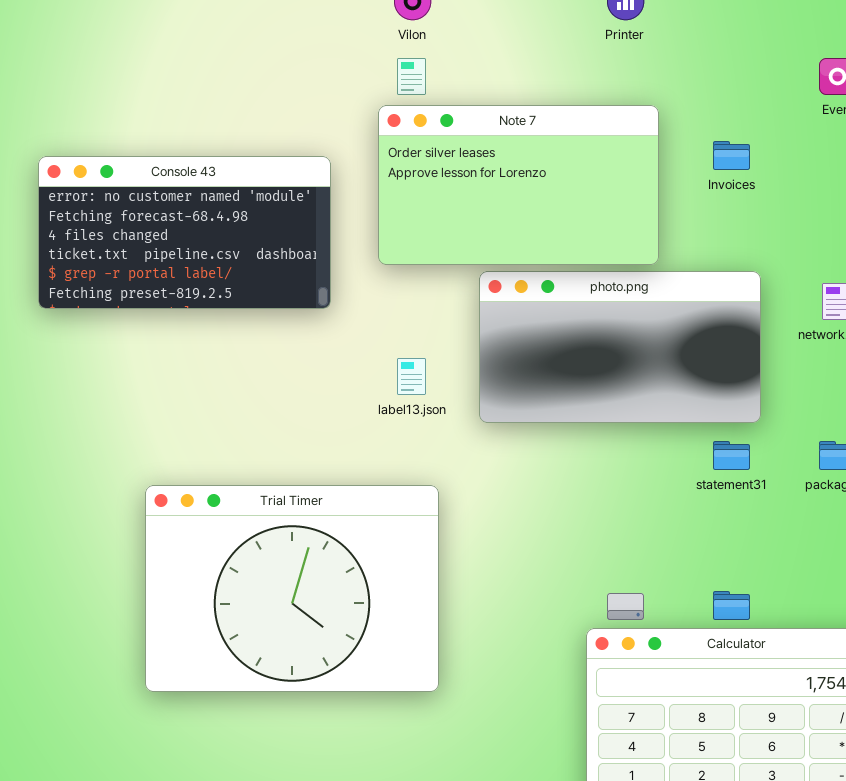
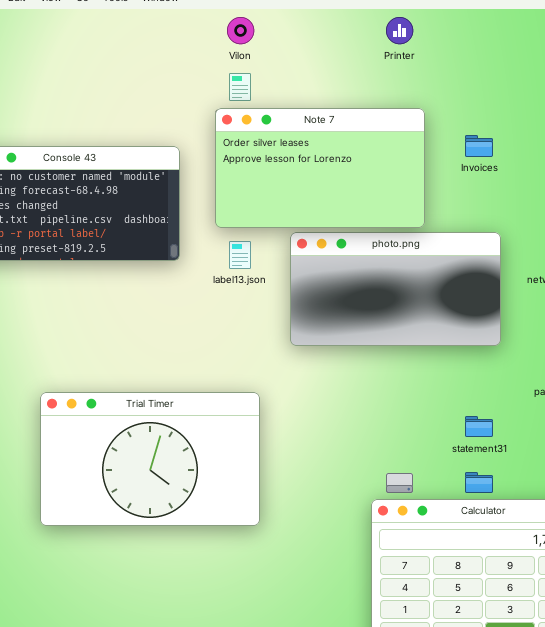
label13.json: [397,358,426,395] -> [229,241,251,269], moved
statement31: [713,441,750,470] -> [465,416,493,437], moved
Trial Timer: [145,485,439,692] -> [40,392,260,526], resized

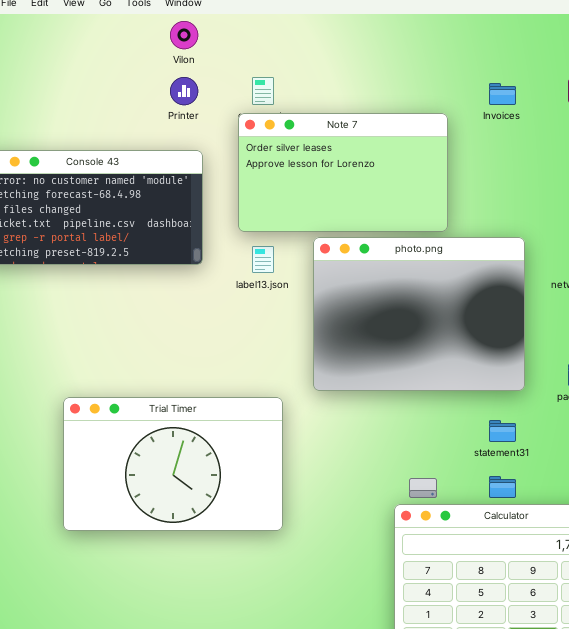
Vilon: [227,17,254,44] -> [170,21,198,49], moved
Printer: [386,17,413,44] -> [170,77,198,105], moved
Invoices: [465,135,493,157] -> [489,83,516,105], moved
photo.png: [290,232,501,346] -> [313,237,525,391], resized

